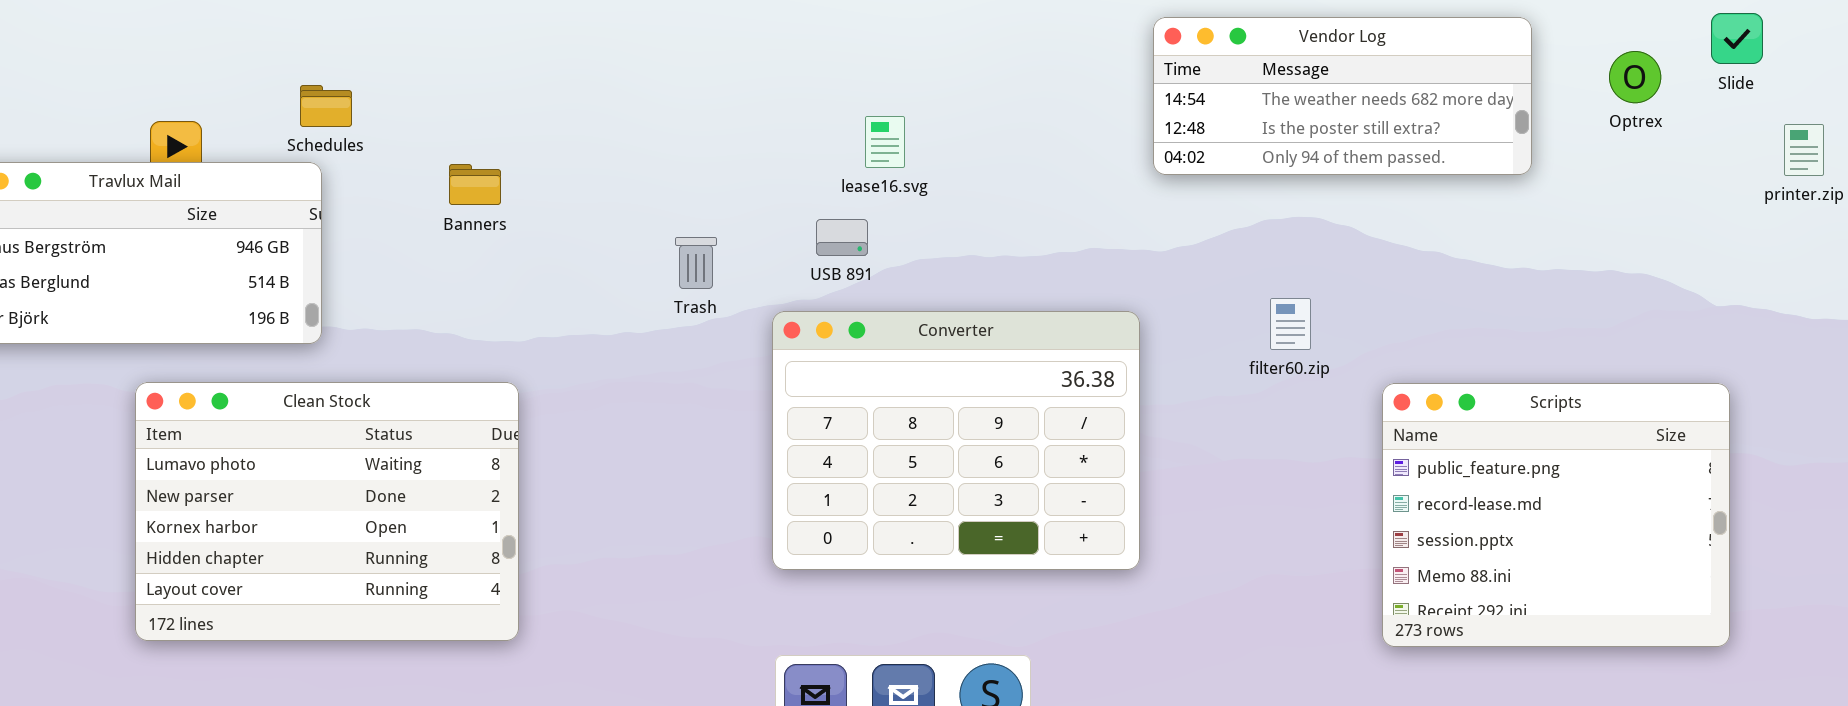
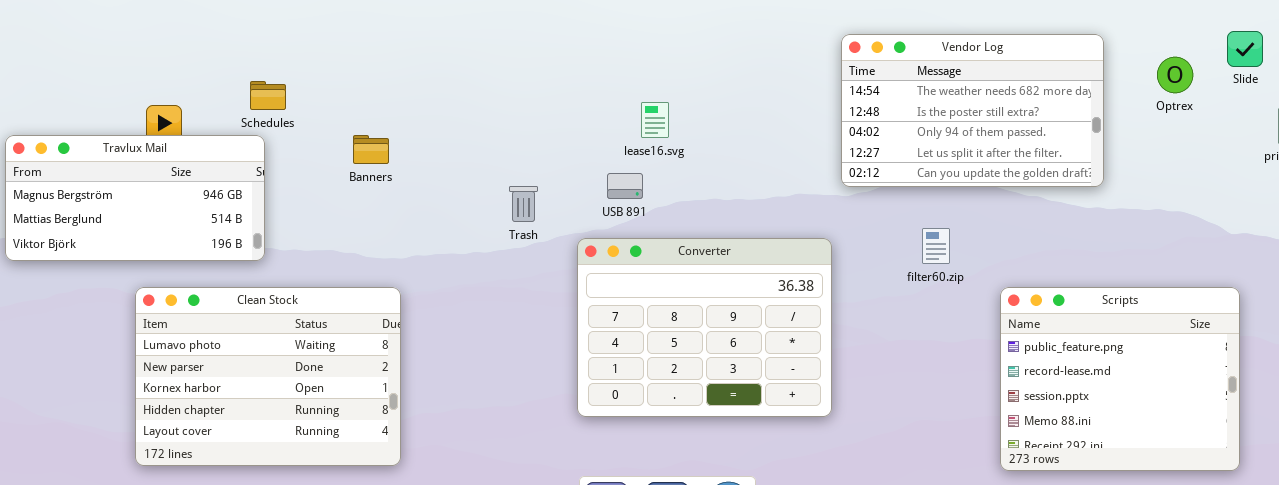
Vendor Log: [1153,17,1532,175] -> [841,34,1104,187], resized

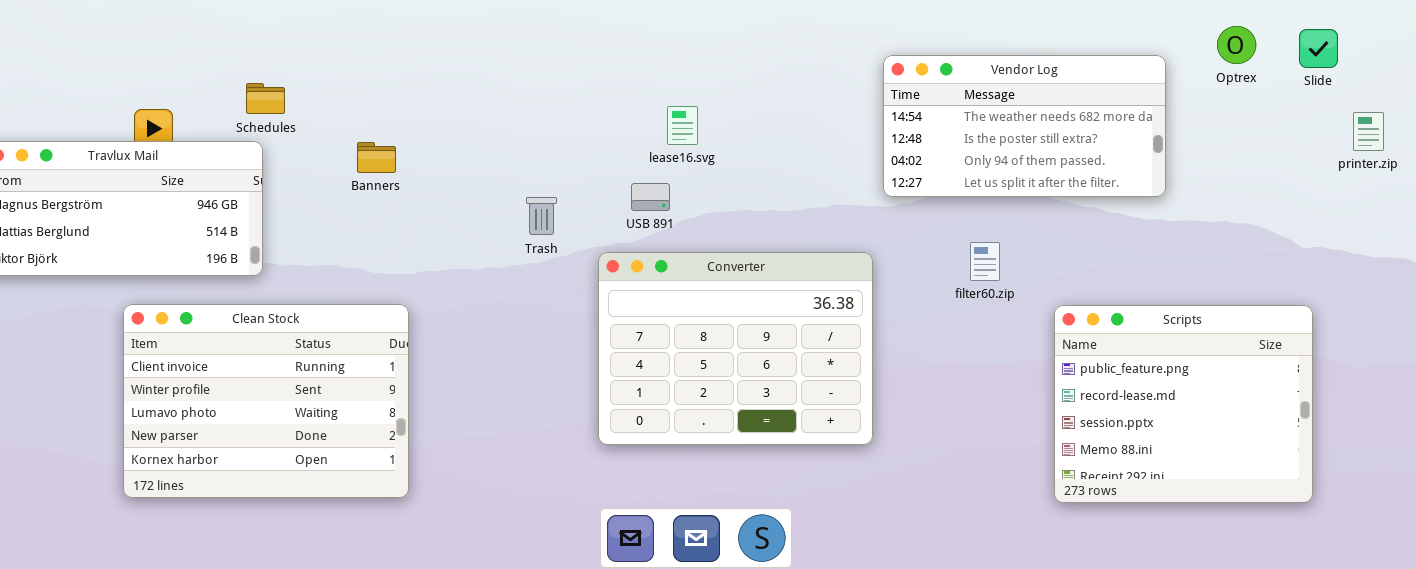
Vendor Log: [841,34,1104,187] -> [883,55,1166,197], resized
Optrex: [1157,57,1193,93] -> [1217,26,1256,64], moved
Clean Stock: [135,287,401,466] -> [123,304,409,498], scrolled up 2 rows

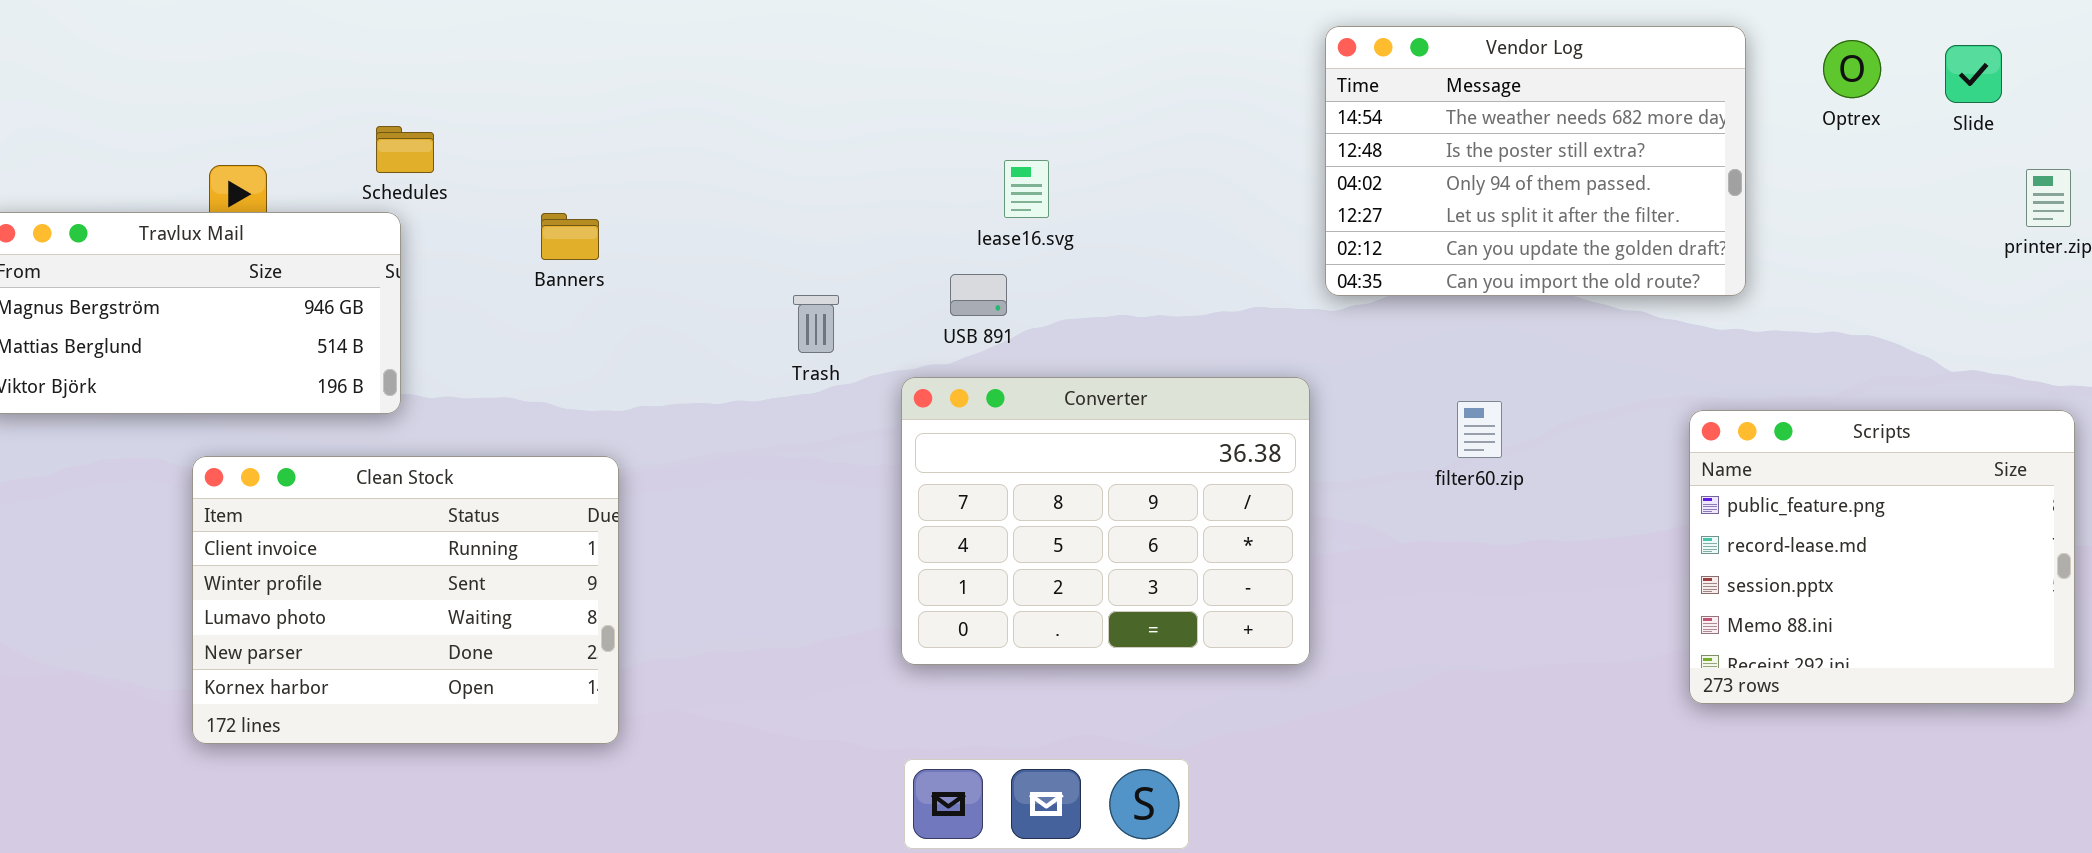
Vendor Log: [883,55,1166,197] -> [1325,26,1746,296], resized
filter60.zip: [970,242,1000,281] -> [1457,401,1502,458], moved
Scripts: [1054,305,1313,503] -> [1689,410,2075,704], moved

